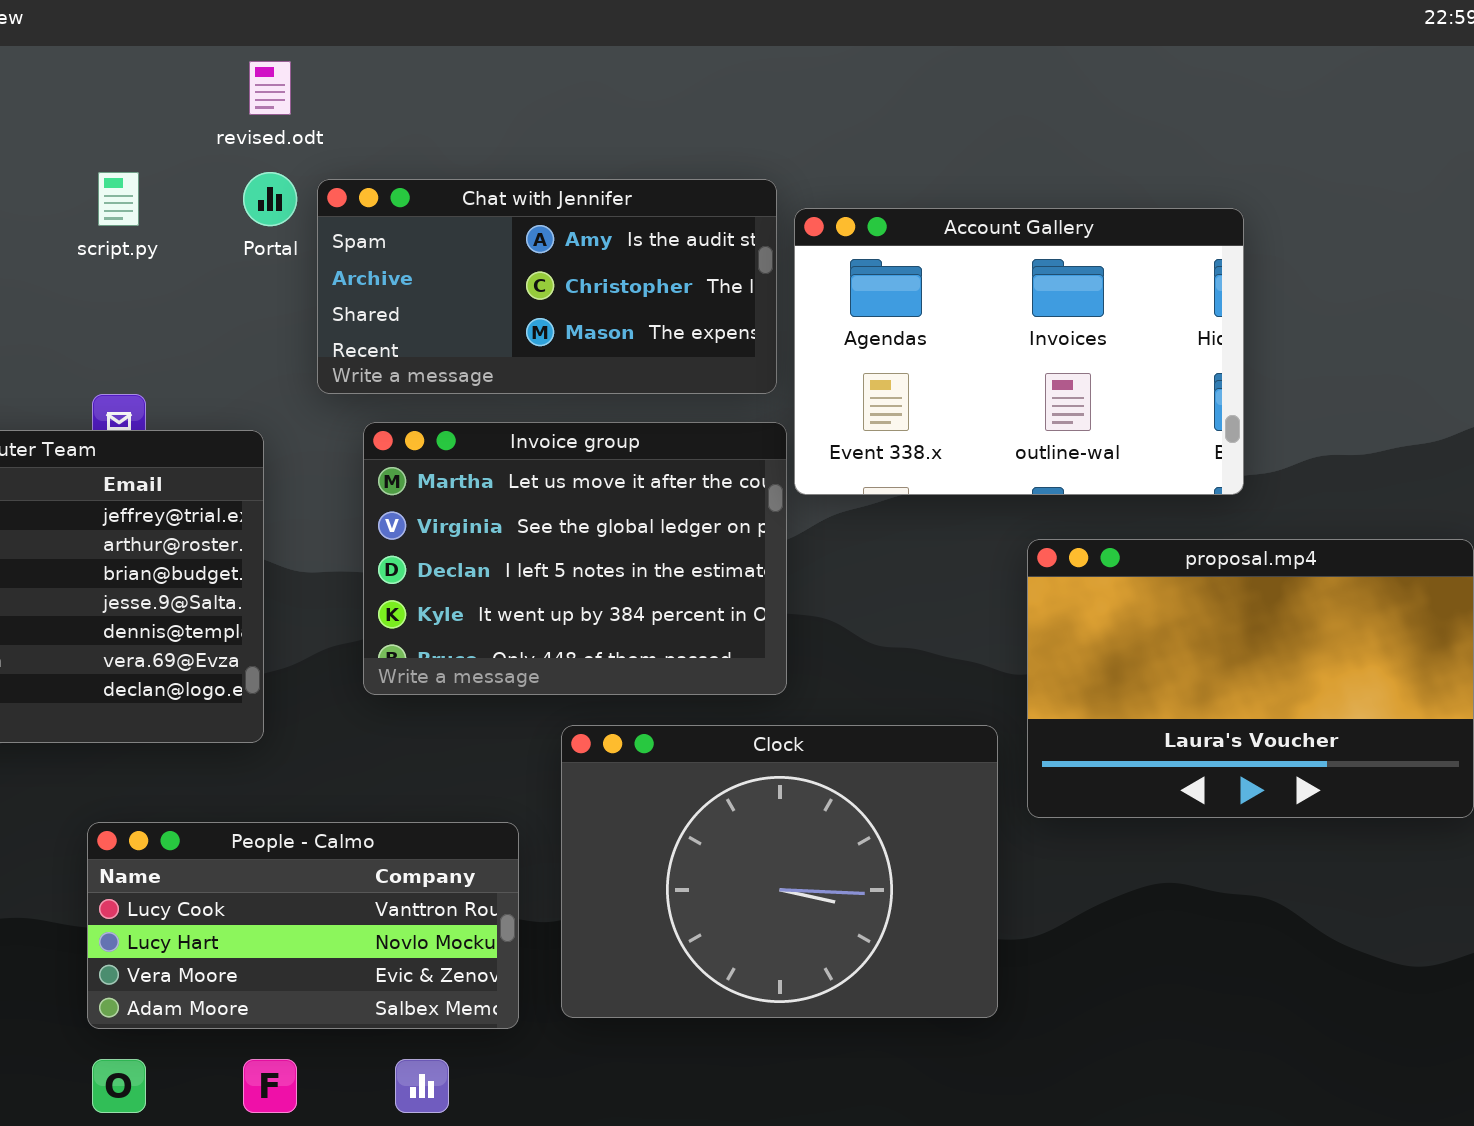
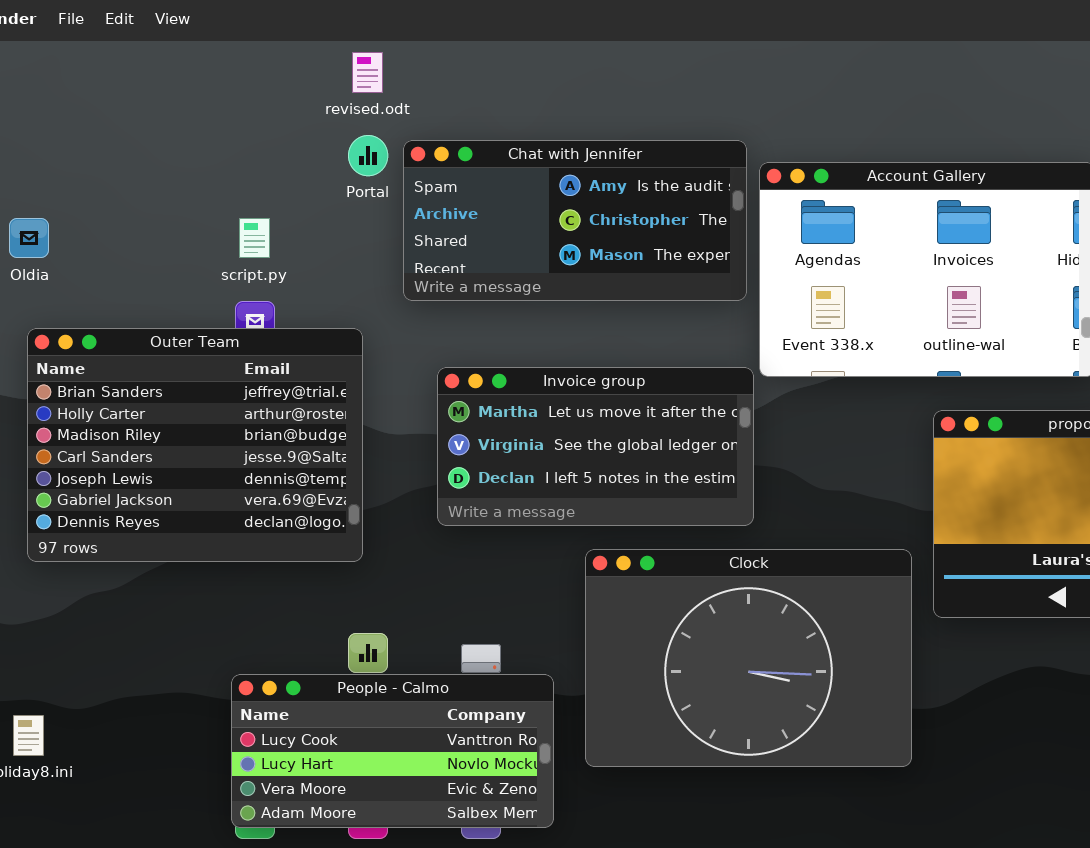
script.py: [98,172,139,226] -> [239,218,270,258], moved
Invoice group: [363,422,787,695] -> [437,367,754,526], resized
People - Calmo: [87,822,519,1029] -> [231,674,554,828], moved

